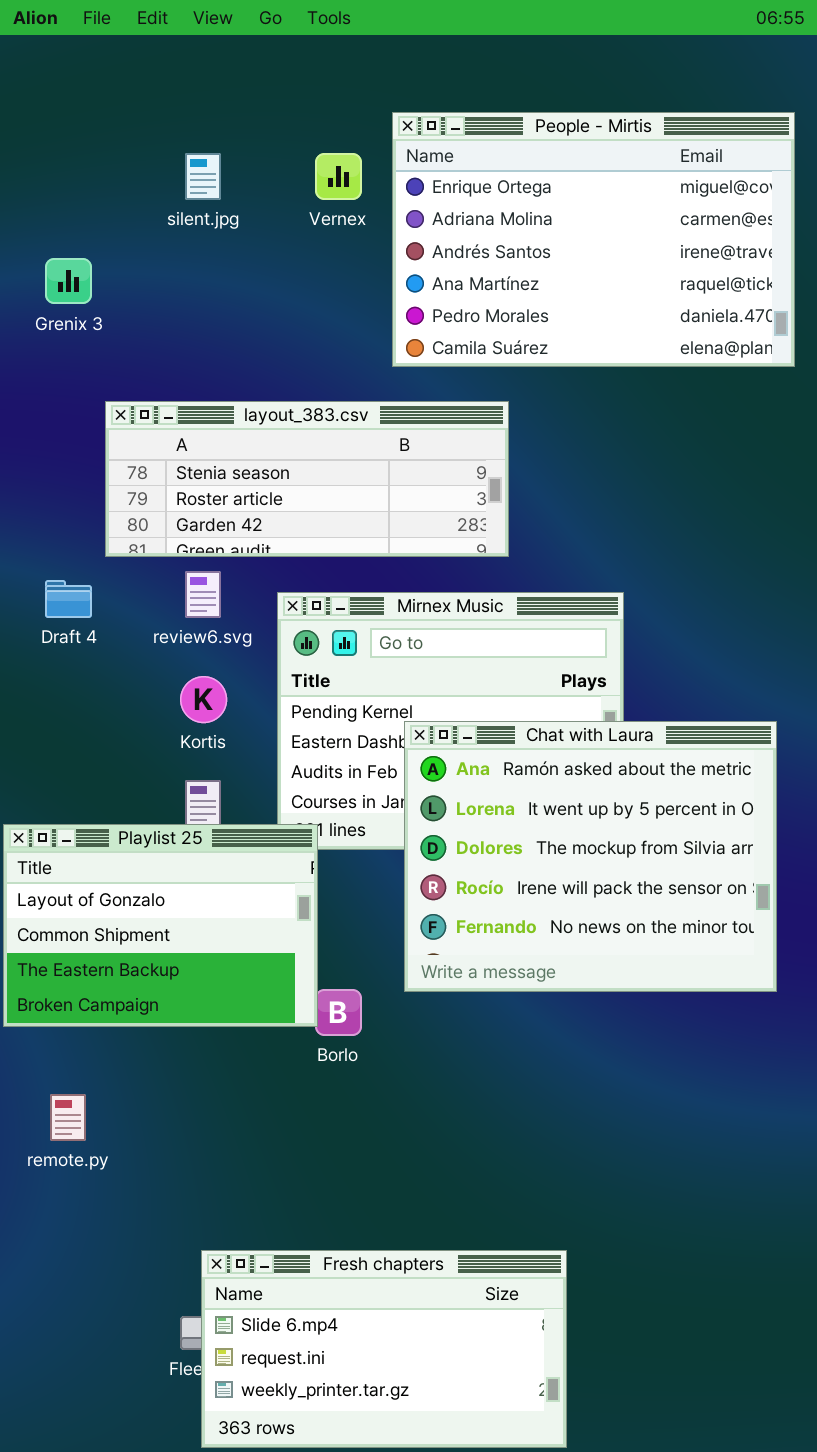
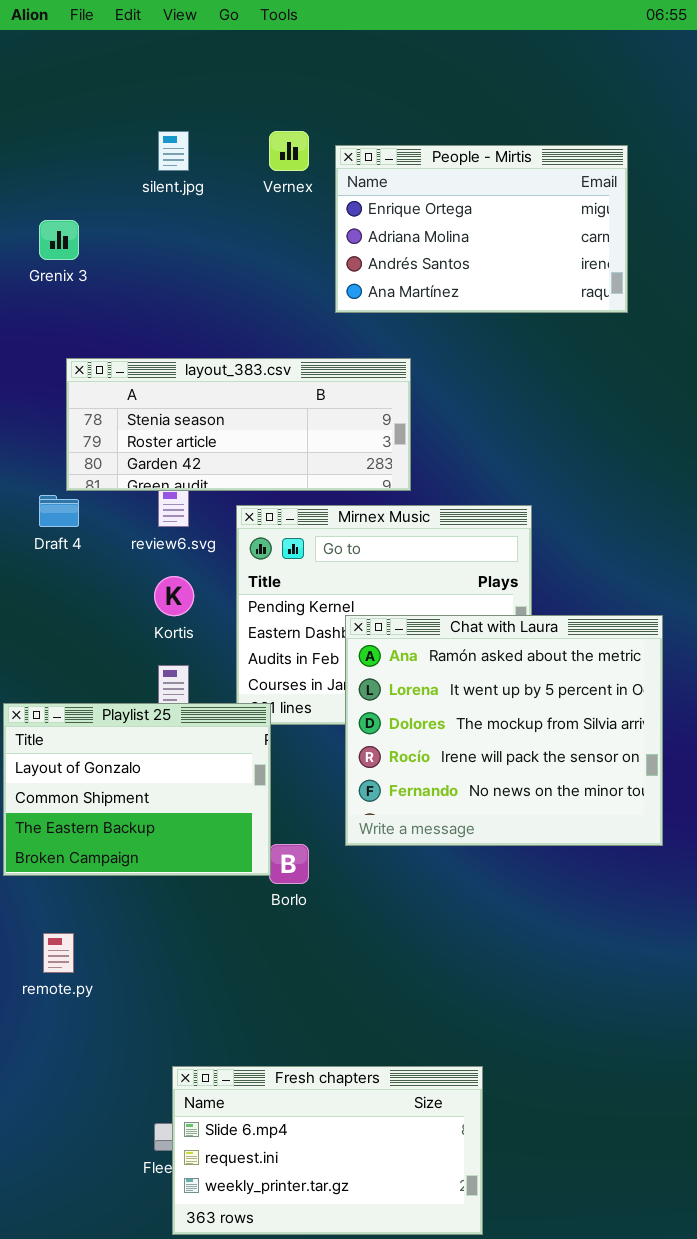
People - Mirtis: [392,112,795,367] -> [335,145,628,313], resized
layout_383.csv: [105,401,509,557] -> [66,358,411,491], moved

